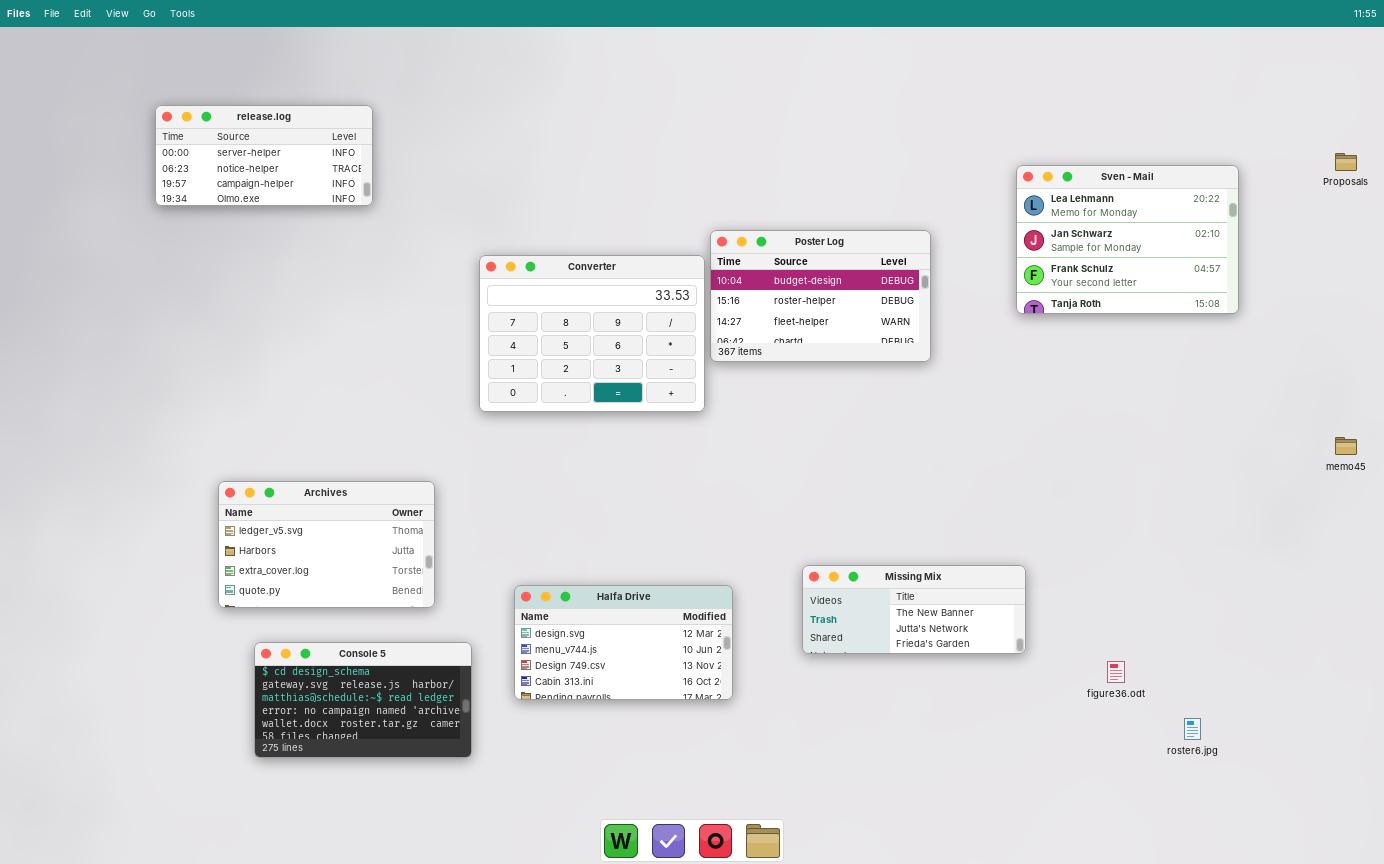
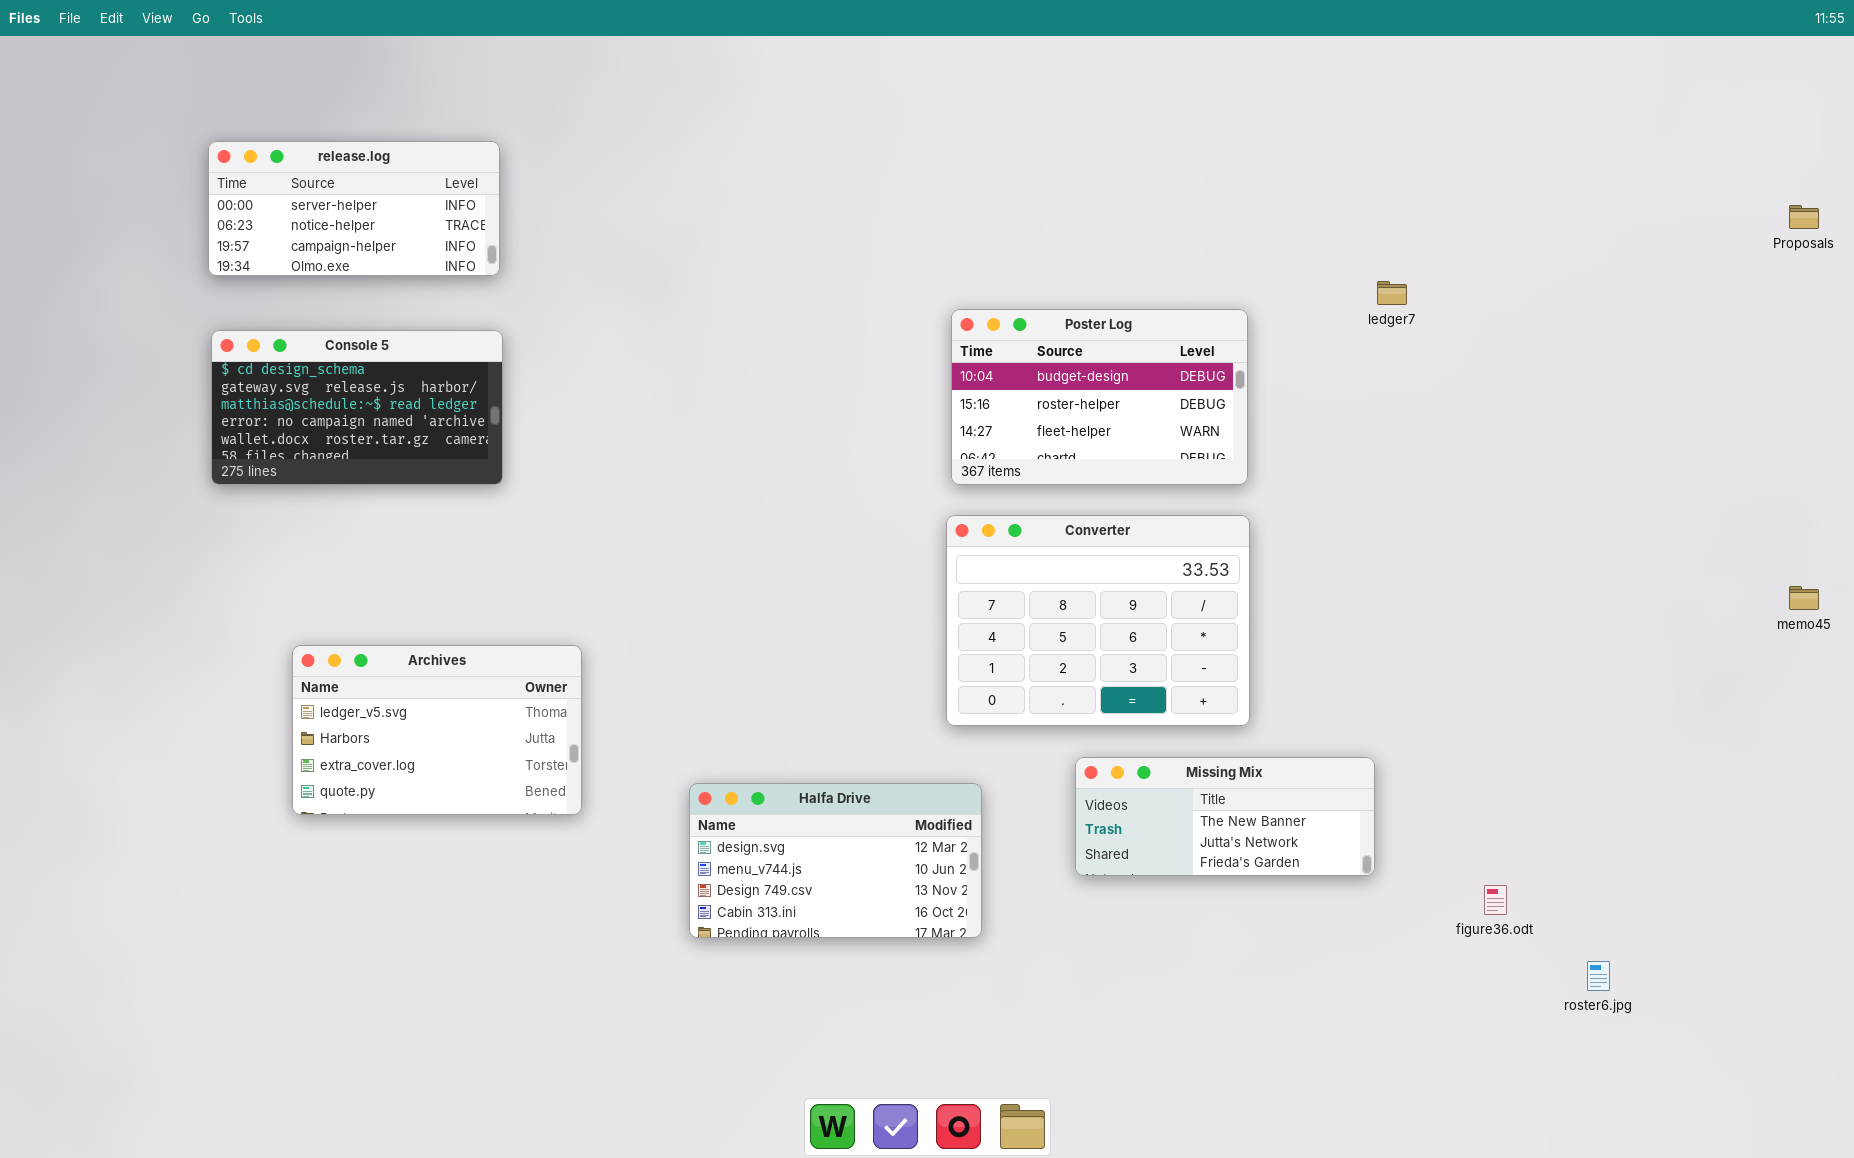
Sven - Mail: [1016,165,1239,314] -> none, closed
Converter: [479,255,705,412] -> [946,515,1250,726], moved
Console 5: [254,642,472,758] -> [211,330,503,485], moved

